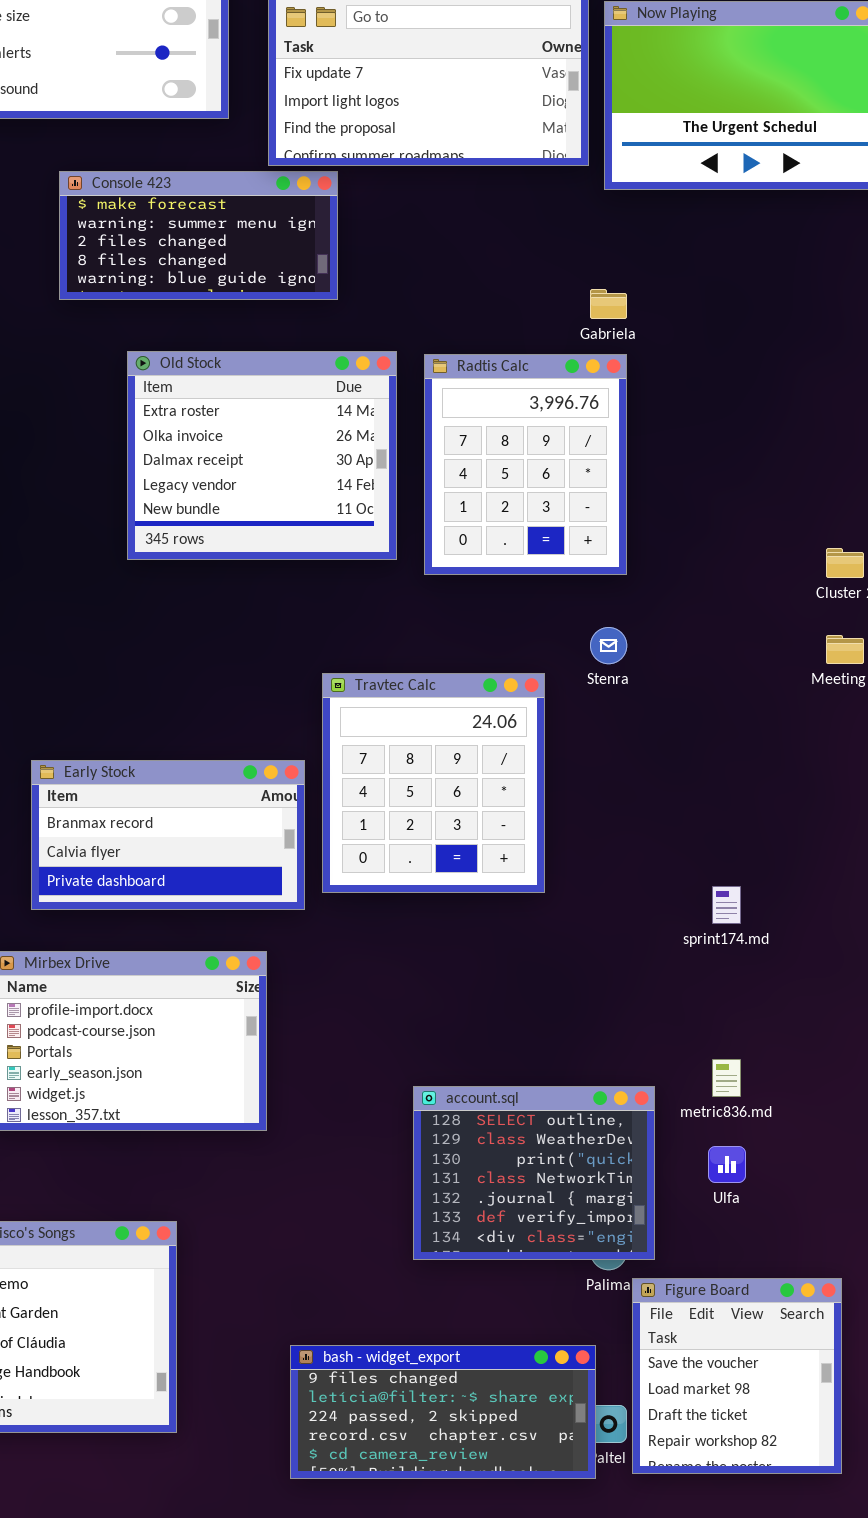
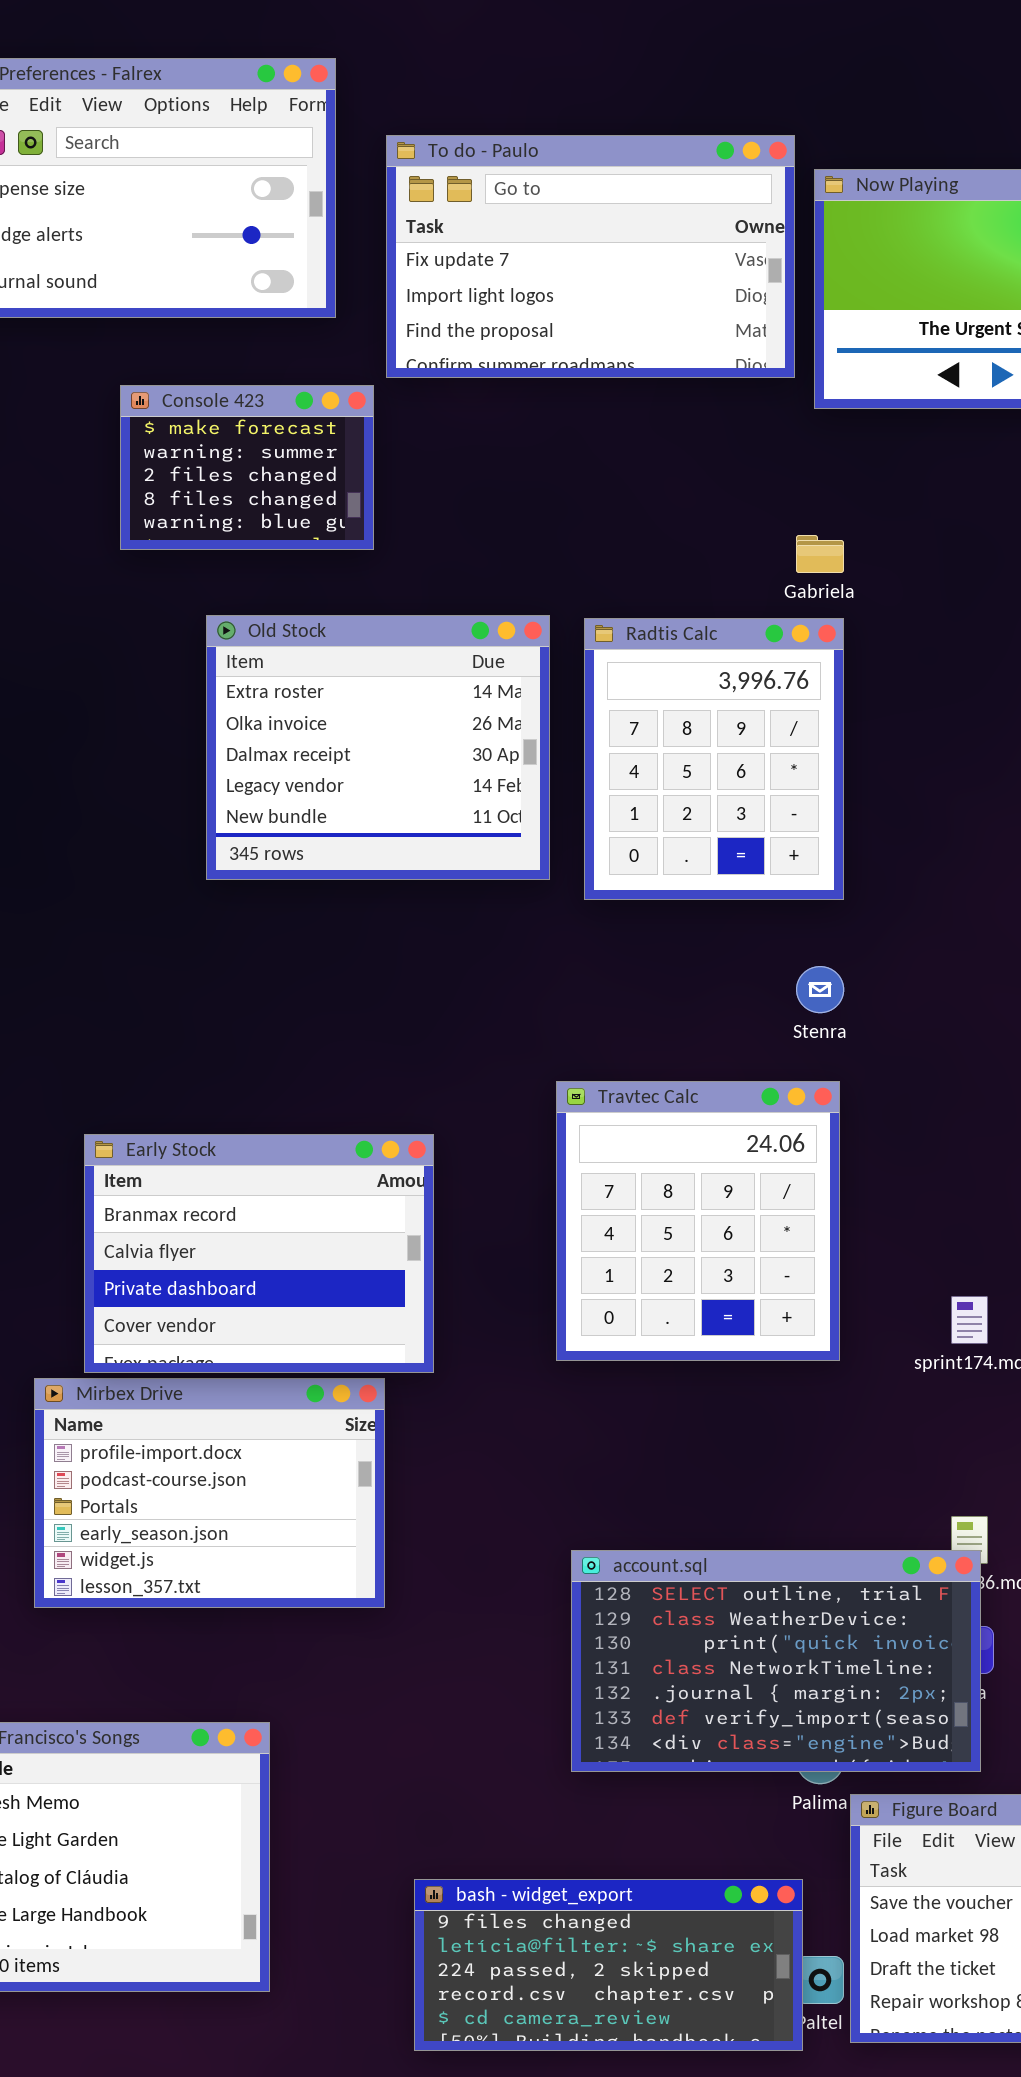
Console 423: [59,171,338,300] -> [120,385,374,550], resized
Travtec Calc: [322,673,545,893] -> [556,1081,840,1361], moved
Early Stock: [31,760,305,910] -> [84,1134,434,1373], resized
account.sql: [413,1086,655,1260] -> [571,1550,981,1772], resized

